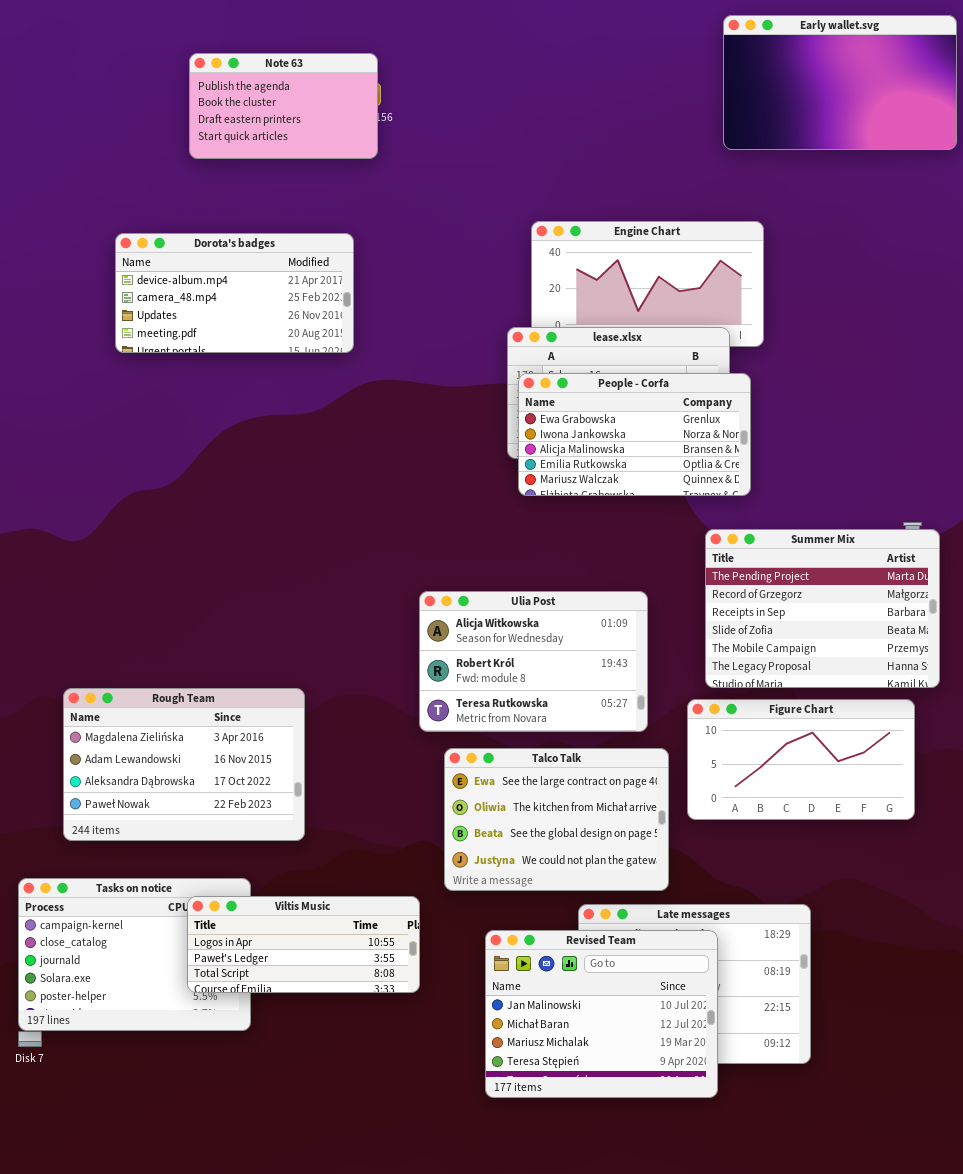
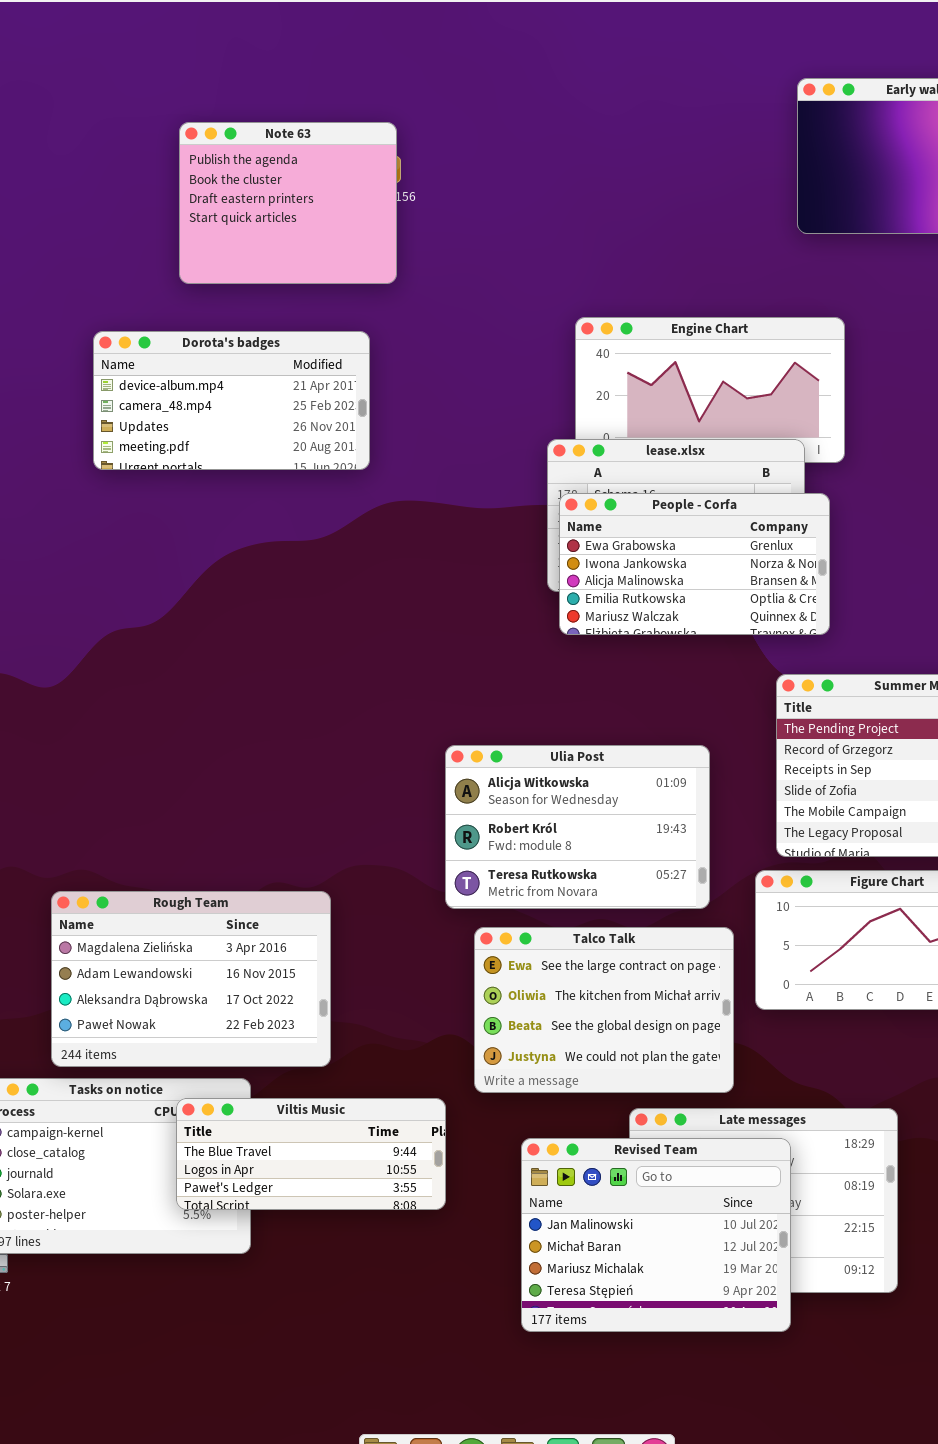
Note 63: [189,53,378,159] -> [179,122,397,284], resized
Rough Team: [63,688,305,841] -> [51,891,331,1067], moved
Viltis Music: [187,896,420,993] -> [176,1098,446,1210], scrolled up 1 row

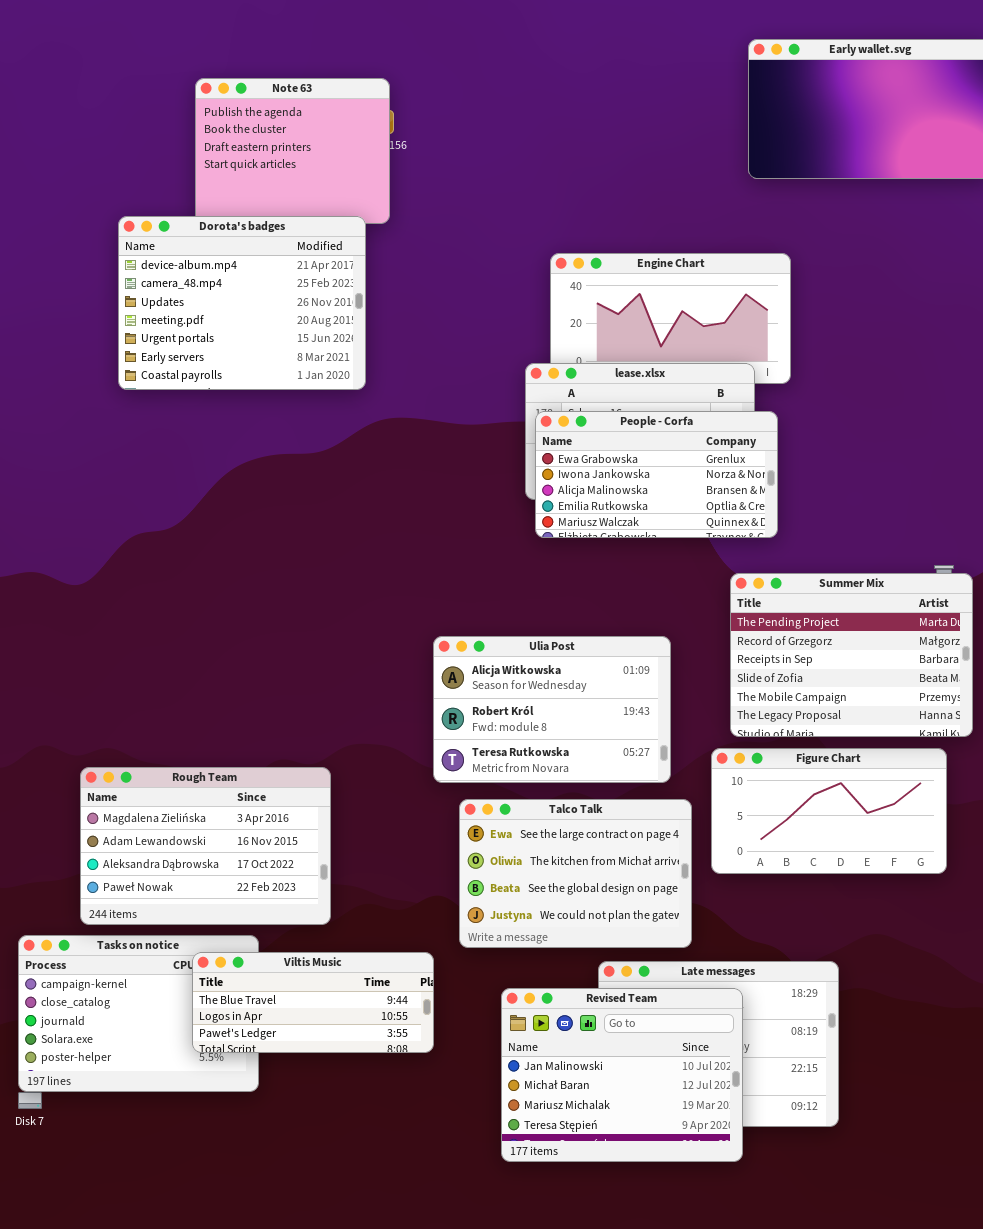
Dorota's badges: [93,331,370,470] -> [118,216,366,390], resized

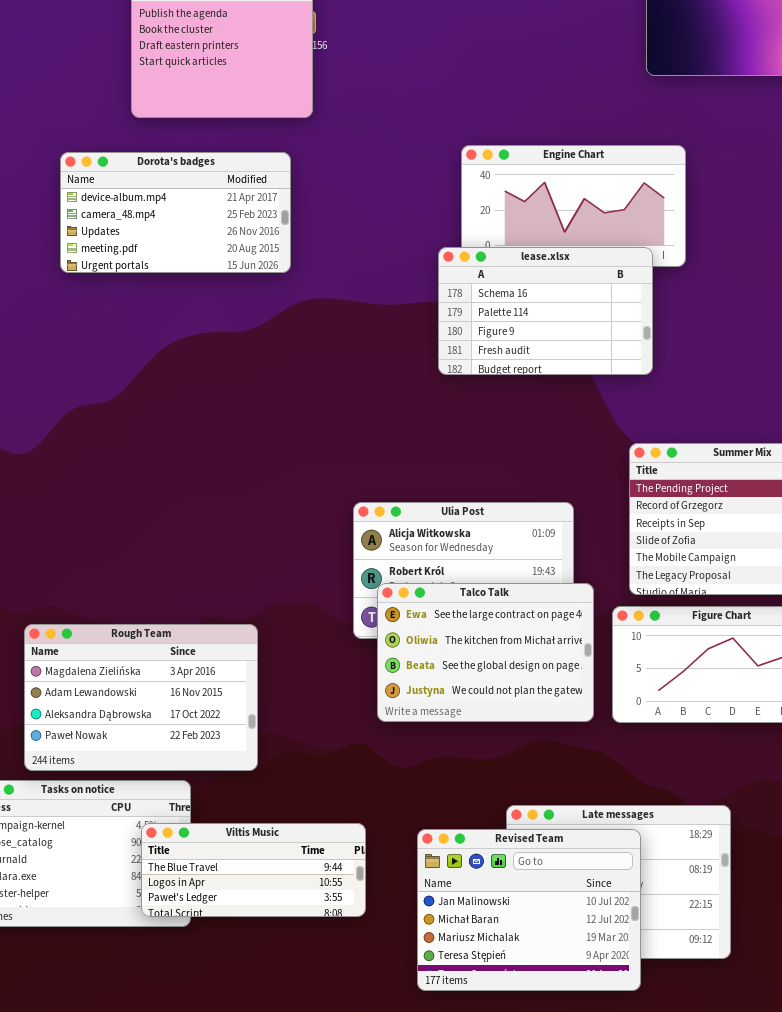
Dorota's badges: [118,216,366,390] -> [60,152,291,273], resized
People - Corfa: [535,411,778,538] -> none, closed
Talco Talk: [459,799,692,948] -> [377,583,594,722], moved
Viltis Music: [192,952,434,1053] -> [141,823,366,917], moved

